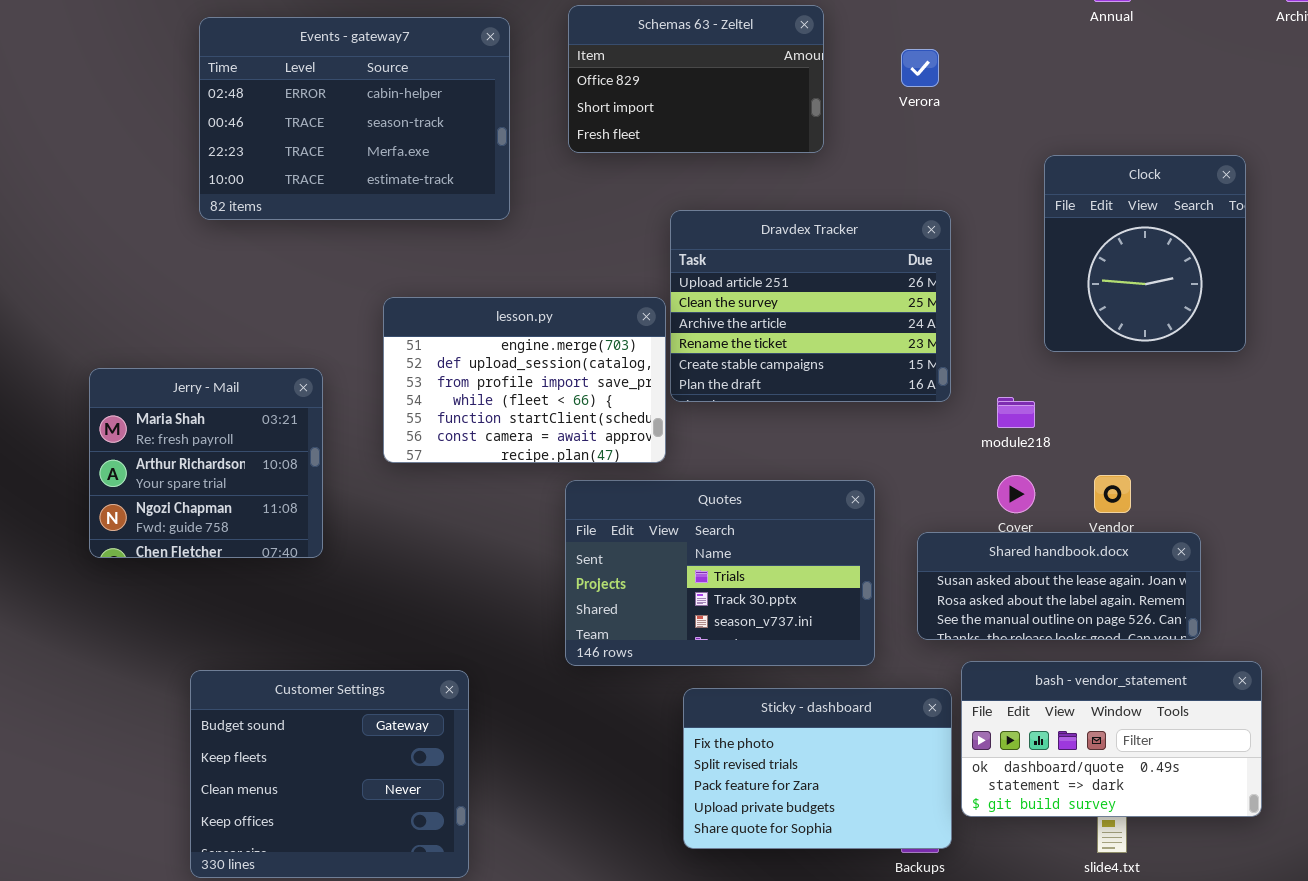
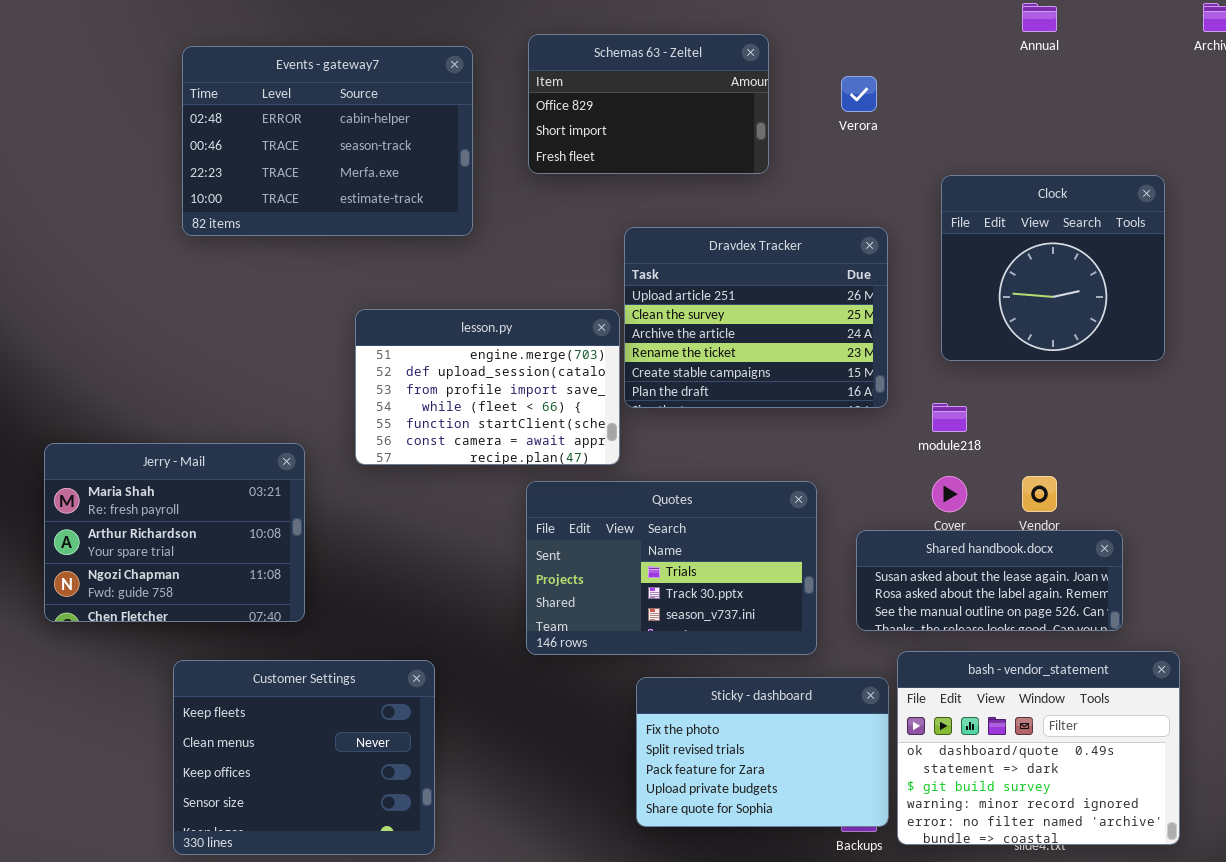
Clock: [1044,155,1246,352] -> [941,175,1165,361], resized
Jerry - Mail: [89,368,323,558] -> [44,443,305,622], moved, resized
bash - vendor_statement: [961,661,1262,817] -> [897,651,1180,845], resized
Customer Settings: [190,670,469,878] -> [173,660,435,855], scrolled down 1 row

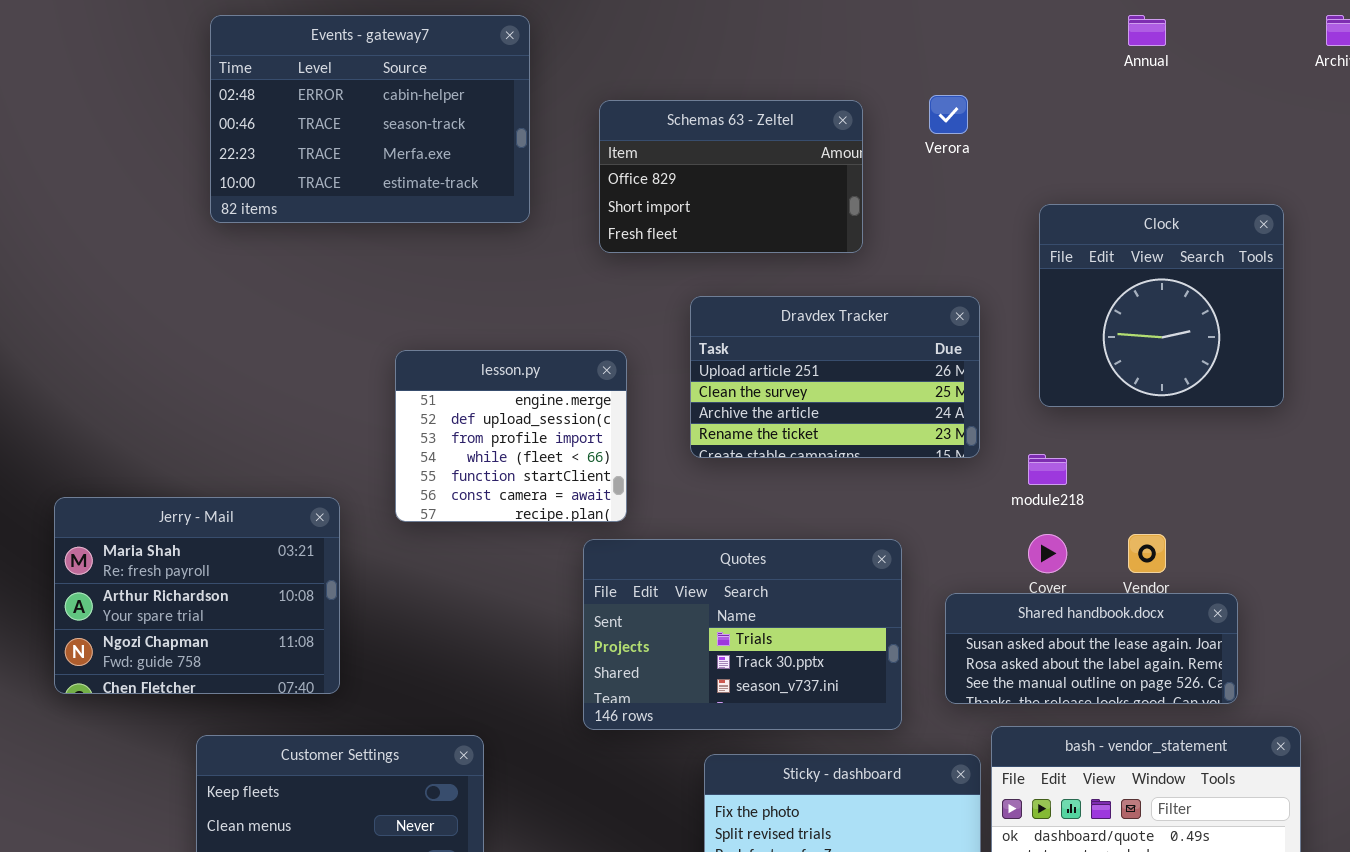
Schemas 63 - Zeltel: [528,34,769,174] -> [599,100,863,253], moved
Events - gateway7: [182,46,473,236] -> [210,15,530,223], moved
Dravdex Tracker: [624,227,888,408] -> [690,296,980,458], resized
lesson.py: [355,309,620,465] -> [395,350,627,522], resized

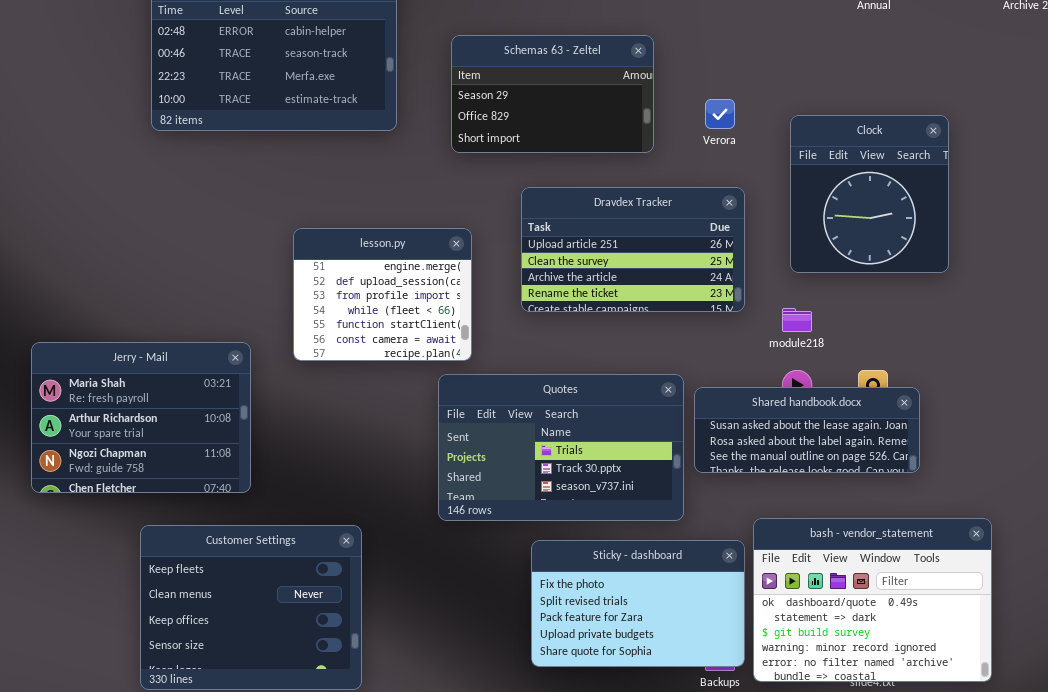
Verora: [929,95,968,134] -> [705,99,735,129], moved
Schemas 63 - Zeltel: [599,100,863,253] -> [451,35,654,153], scrolled up 1 row
Clock: [1039,204,1284,407] -> [790,115,949,273], resized
Shared handbook.docx: [945,593,1238,704] -> [694,387,920,473], moved

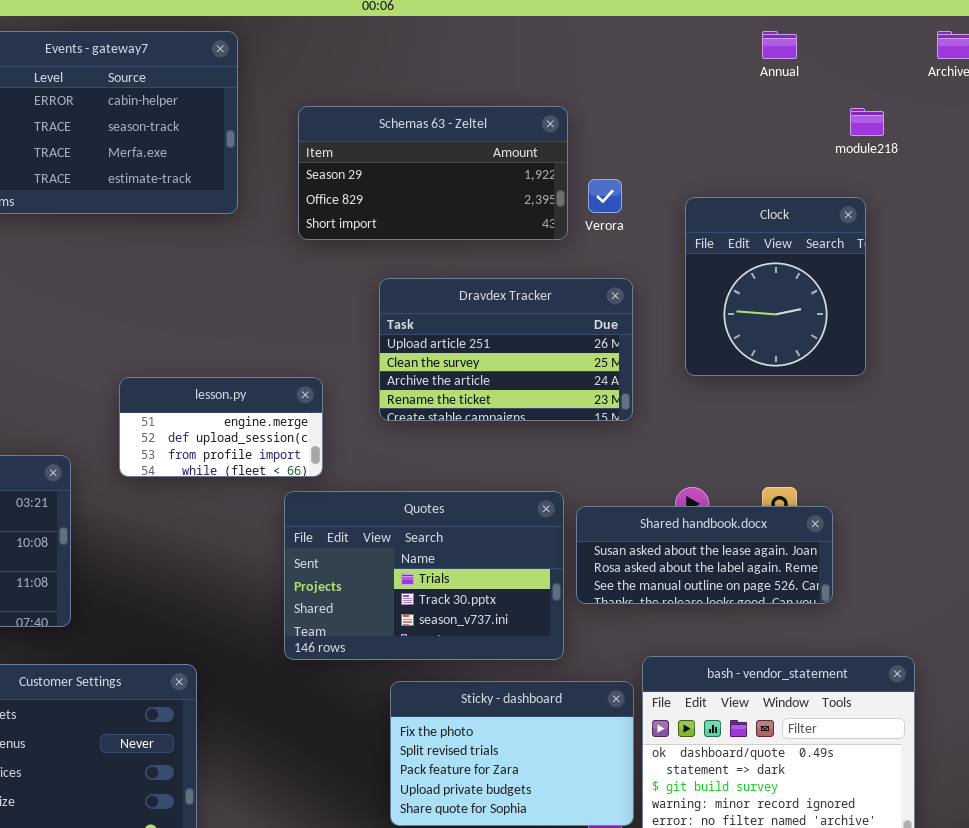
Schemas 63 - Zeltel: [451,35,654,153] -> [298,106,568,240], resized
lesson.py: [293,228,472,361] -> [119,377,323,477], resized
module218: [782,308,812,332] -> [850,108,884,136], moved

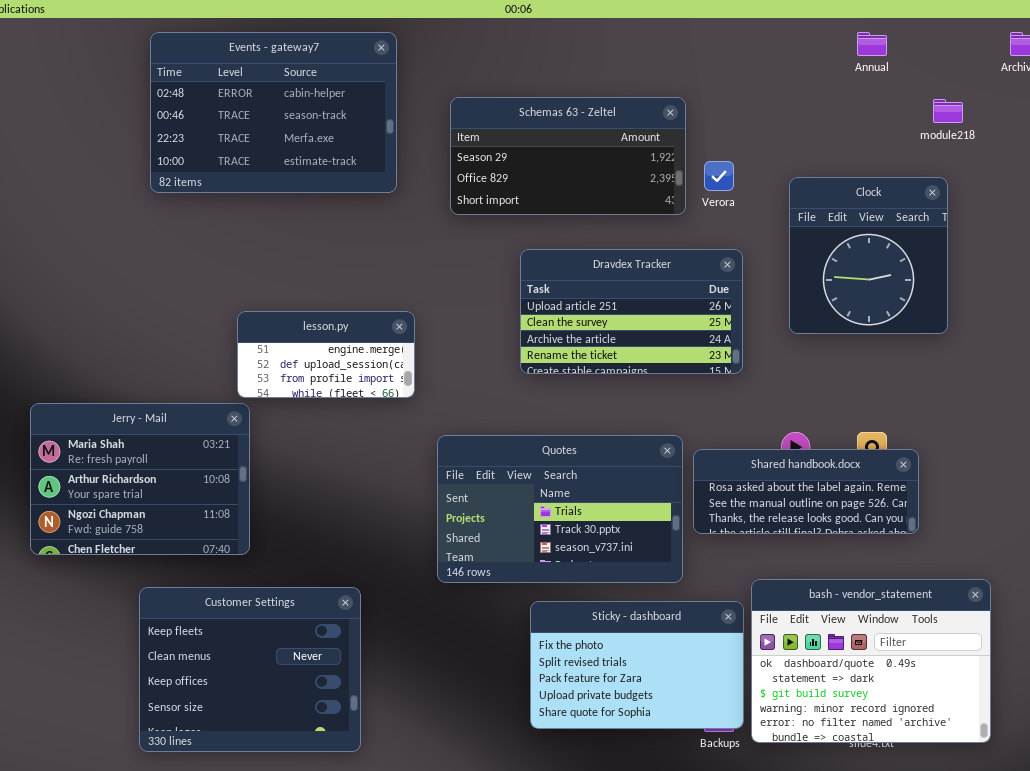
lesson.py: [119,377,323,477] -> [237,311,415,398], moved
Shared handbook.docx: [576,506,833,604] -> [693,449,919,534], scrolled down 1 row

